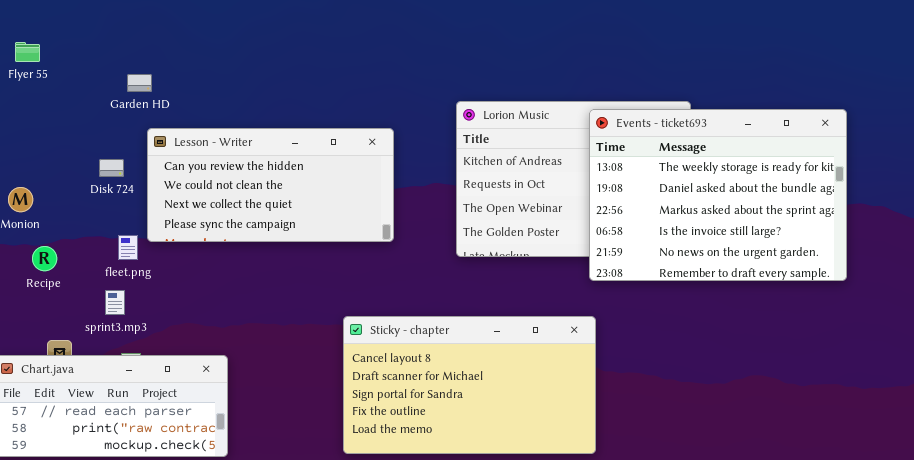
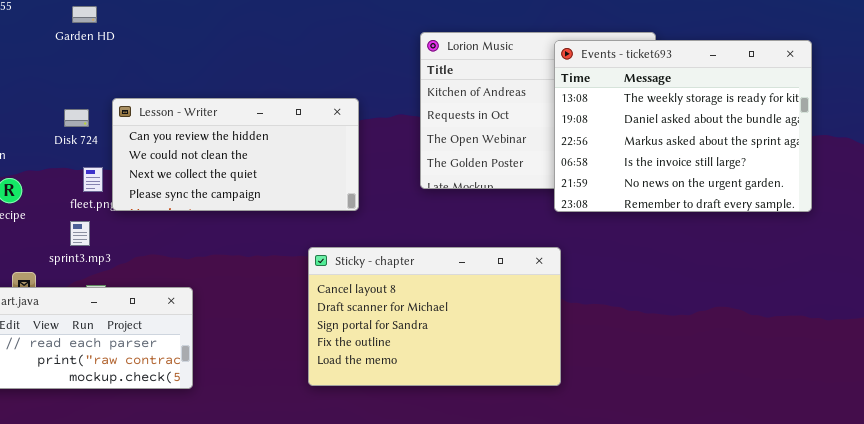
Garden HD: [127,74,152,92] -> [72,6,97,23], moved
Lesson - Writer: [147,128,394,242] -> [112,98,359,211], moved
Disk 724: [99,159,124,177] -> [64,109,89,127], moved

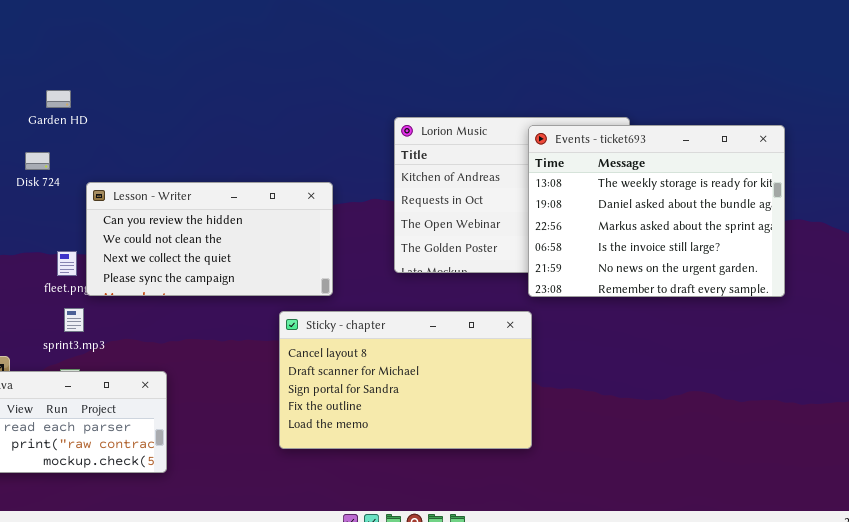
Disk 724: [64,109,89,127] -> [25,152,50,170], moved
sprint3.mp3: [70,221,90,246] -> [64,308,84,332], moved
Sticky - chapter: [308,247,561,386] -> [279,311,532,449], moved

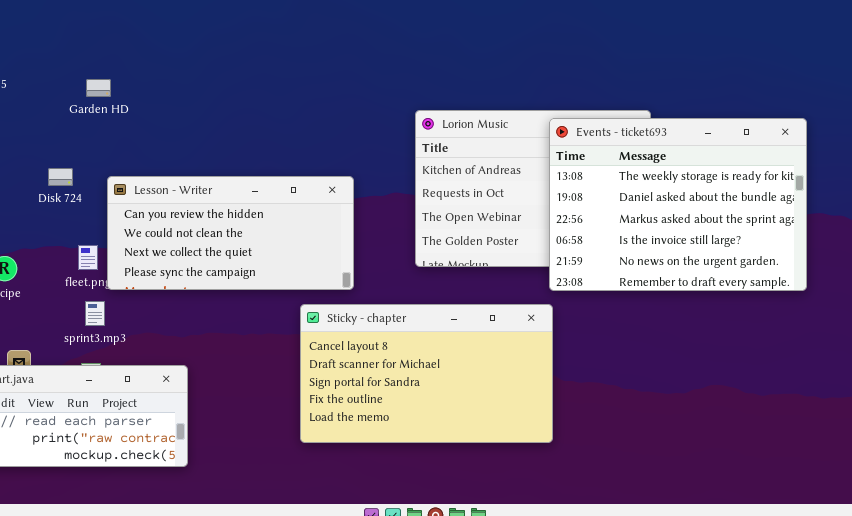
Garden HD: [46,90,71,108] -> [86,79,111,97], moved
Disk 724: [25,152,50,170] -> [48,168,73,186], moved

